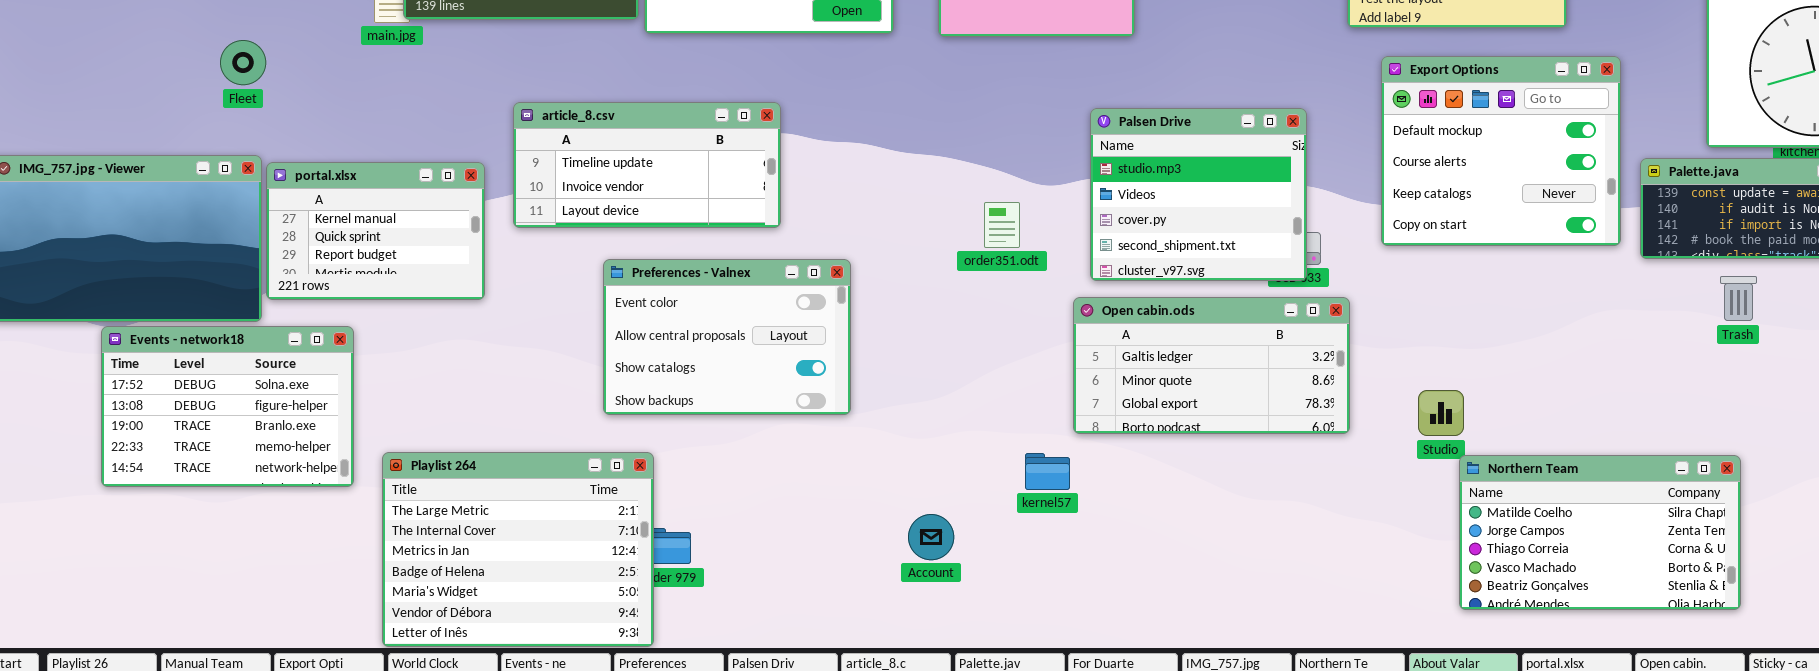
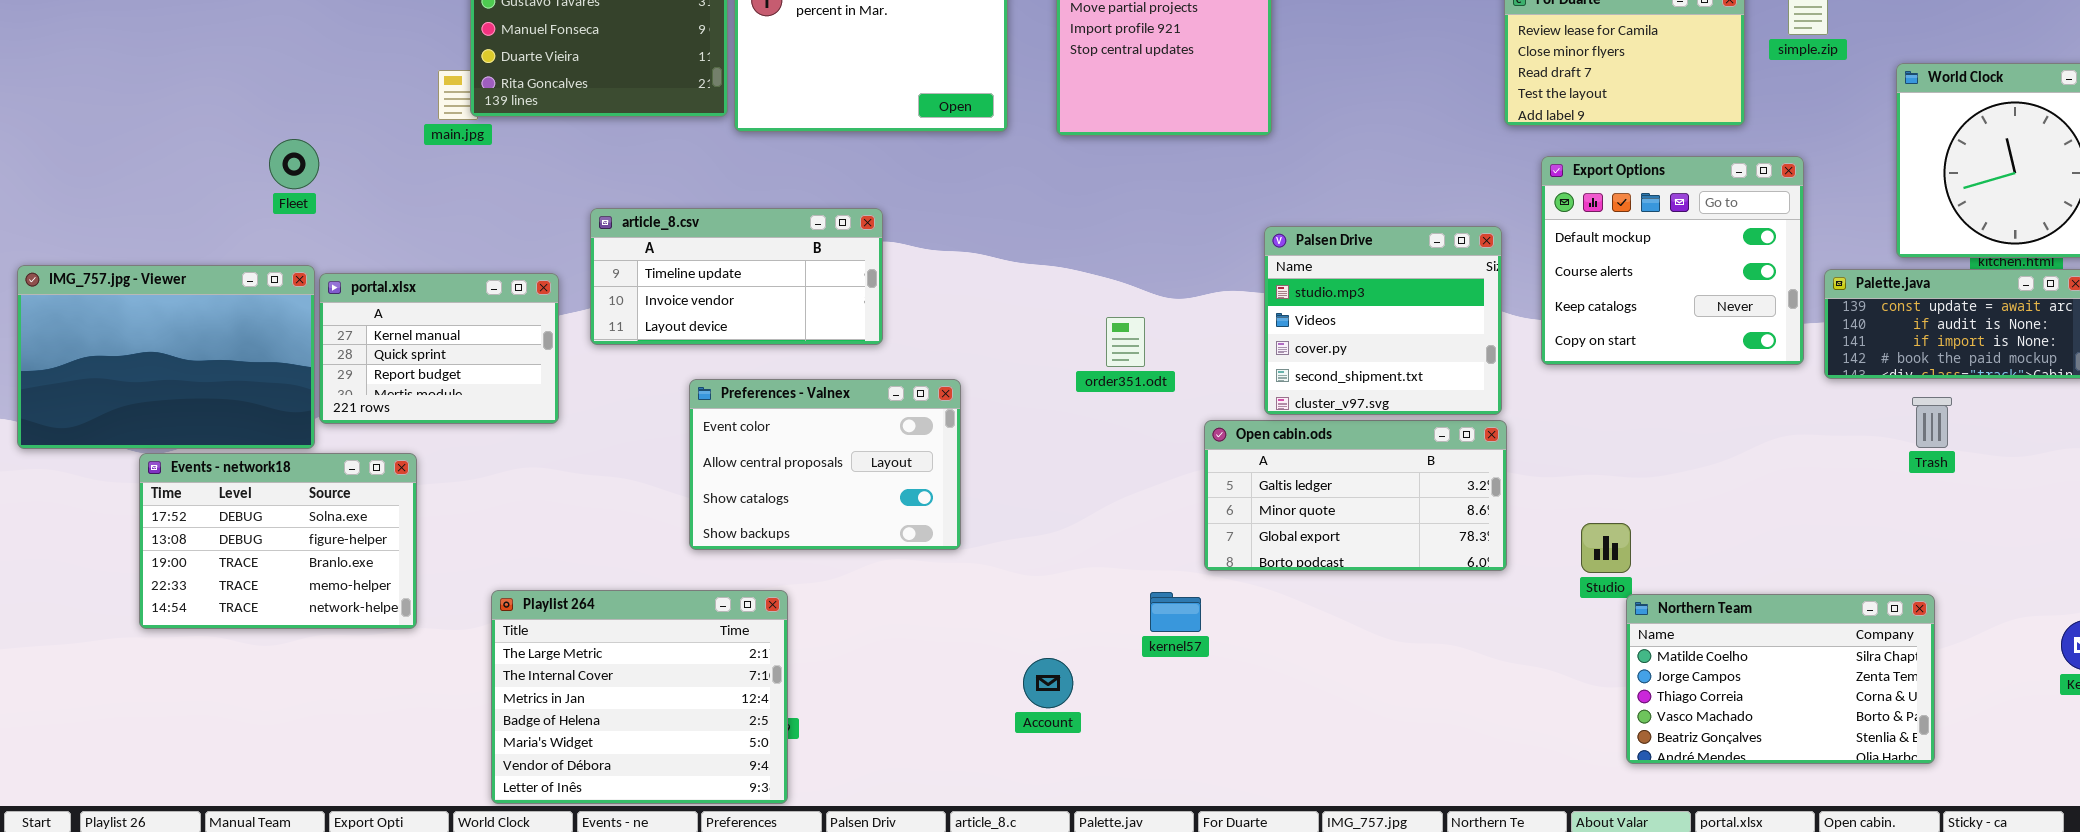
Palsen Drive: [1090,108,1307,281] -> [1264,226,1502,415], moved
Playlist 264: [382,452,654,647] -> [491,590,788,804], moved

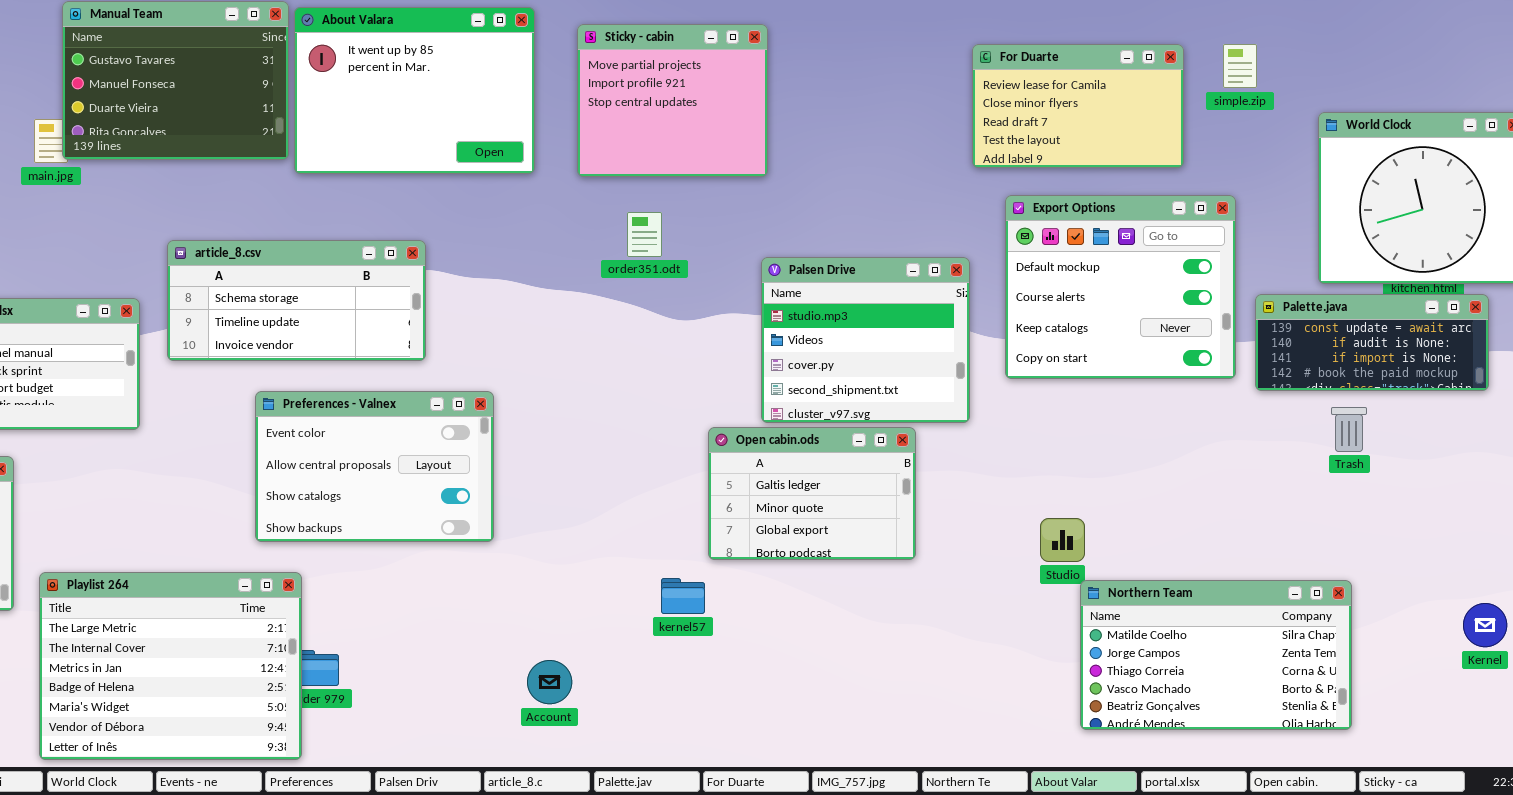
article_8.csv: [590,208,883,345] -> [167,240,426,361], scrolled up 1 row
order351.odt: [1106,317,1145,367] -> [627,212,662,257], moved
Open cabin.ods: [1204,420,1507,571] -> [708,427,916,560], resized
Playlist 264: [491,590,788,804] -> [39,572,302,760], moved
Account: [1023,658,1073,708] -> [527,660,572,704], moved

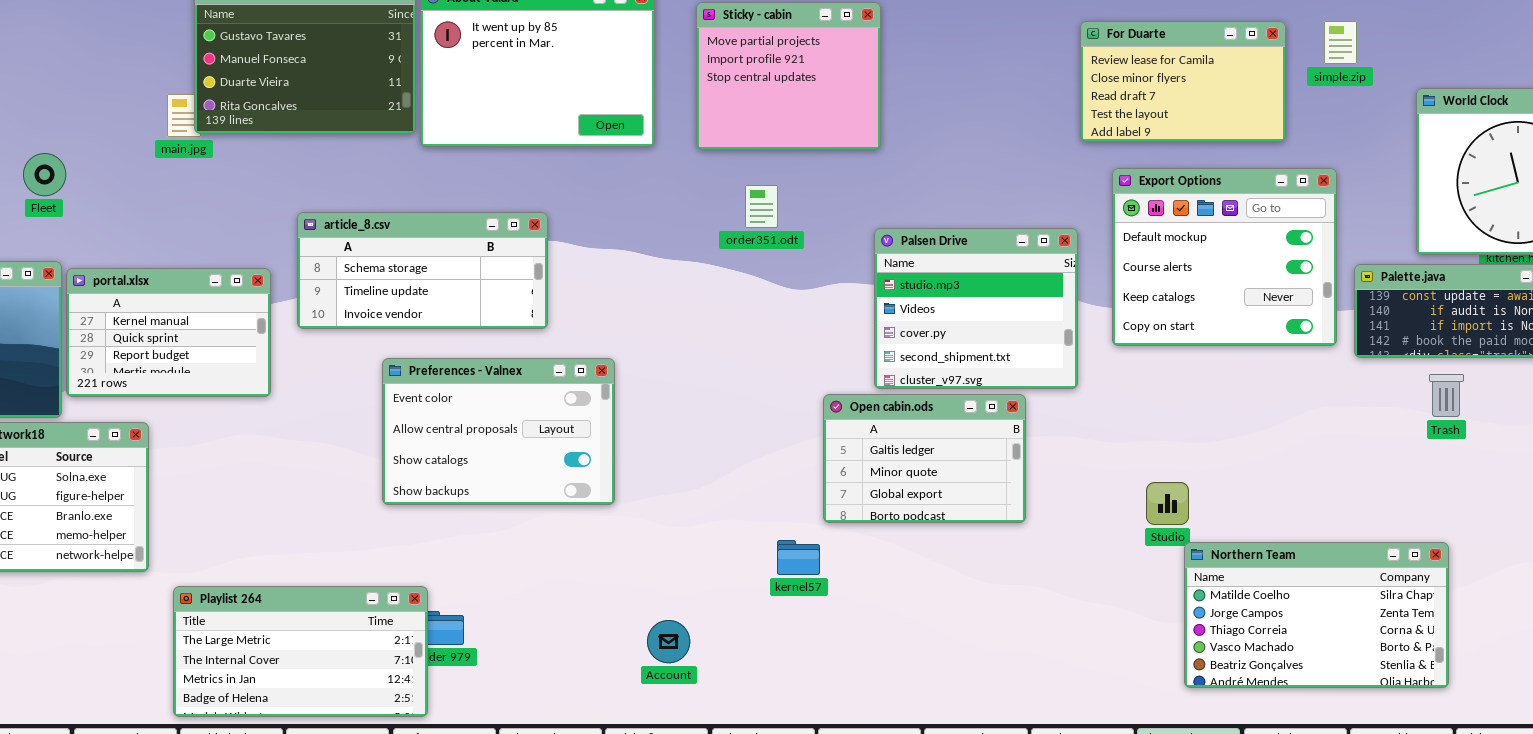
Playlist 264: [39,572,302,760] -> [173,586,428,717], resized

